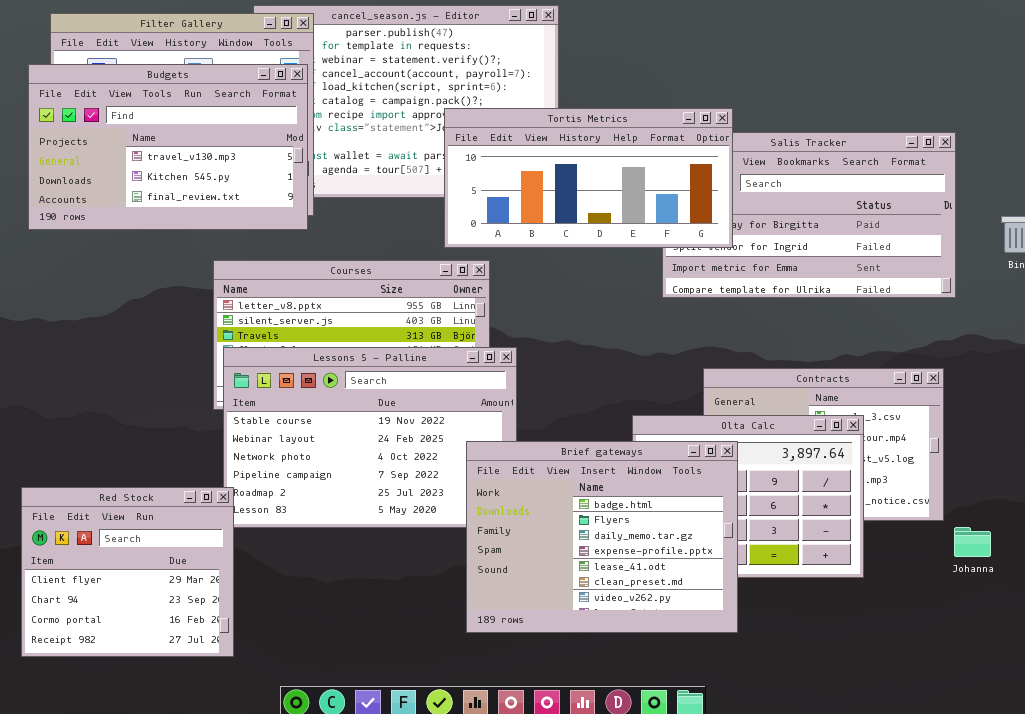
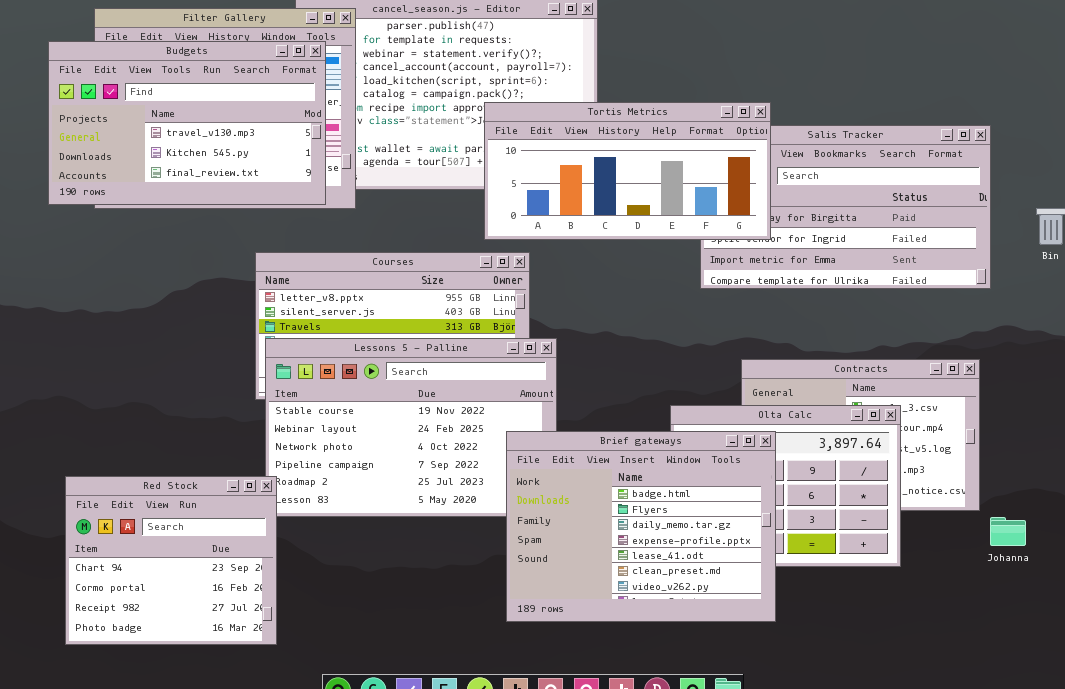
Budgets: [28,64,308,230] -> [48,41,326,205], moved
Red Stock: [21,487,234,657] -> [65,476,277,645], scrolled down 1 row

